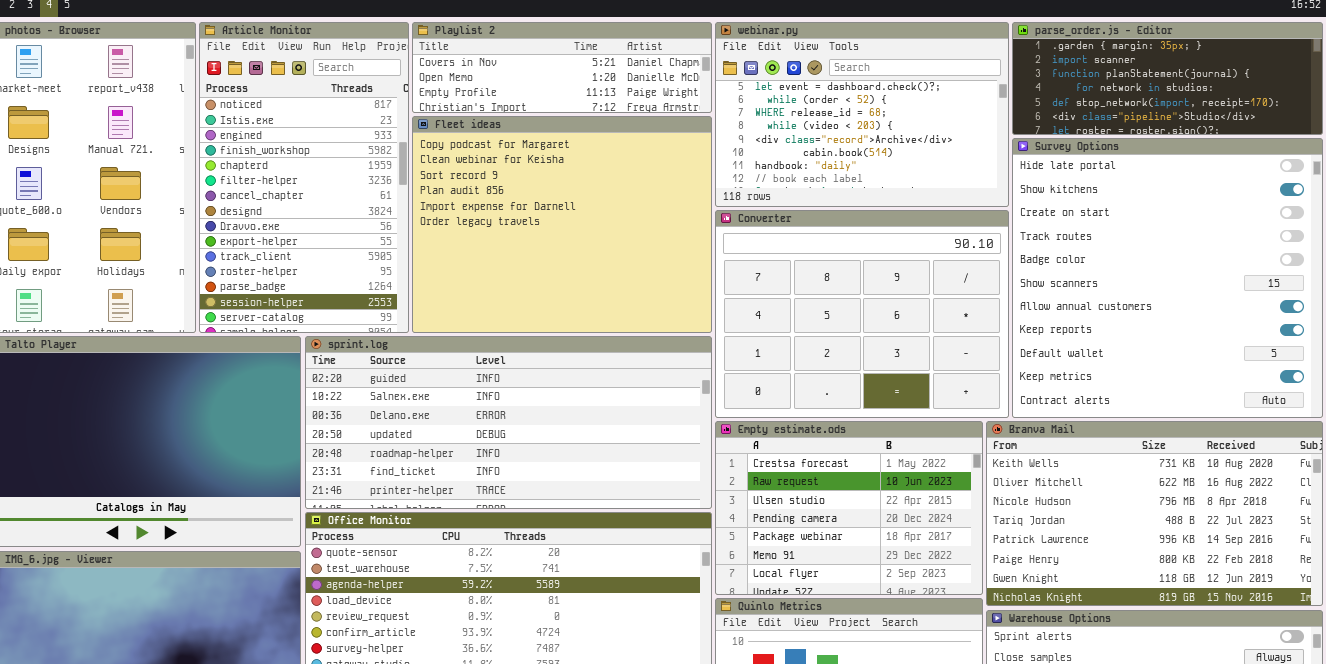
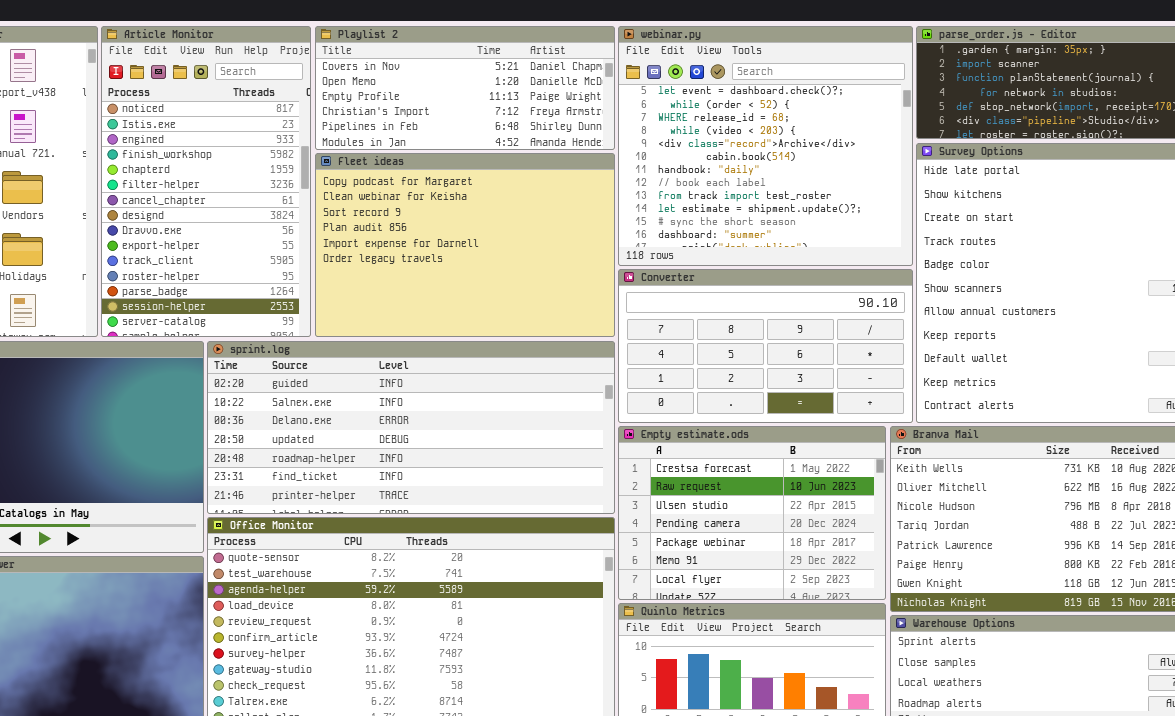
Playlist 2: [412,22,712,113] -> [315,26,615,150], resized
webinar.py: [715,22,1009,207] -> [618,26,913,266], resized
Fleet ideas: [412,116,712,333] -> [315,153,615,337], resized
Converter: [715,210,1009,418] -> [618,269,913,423], resized

